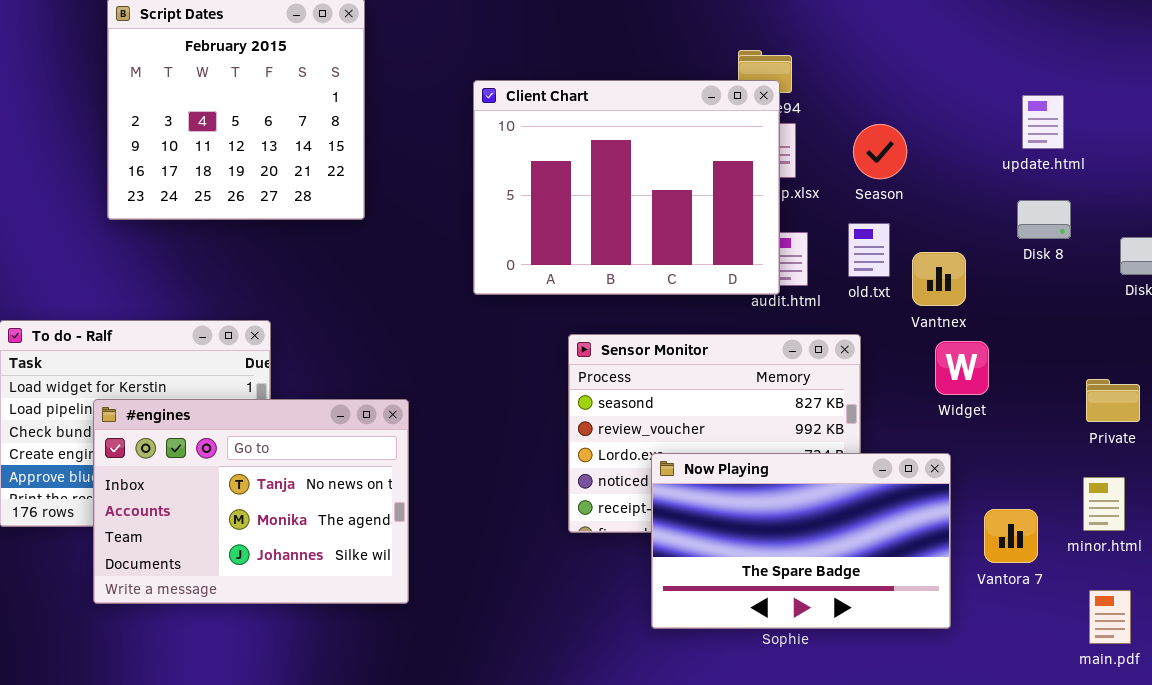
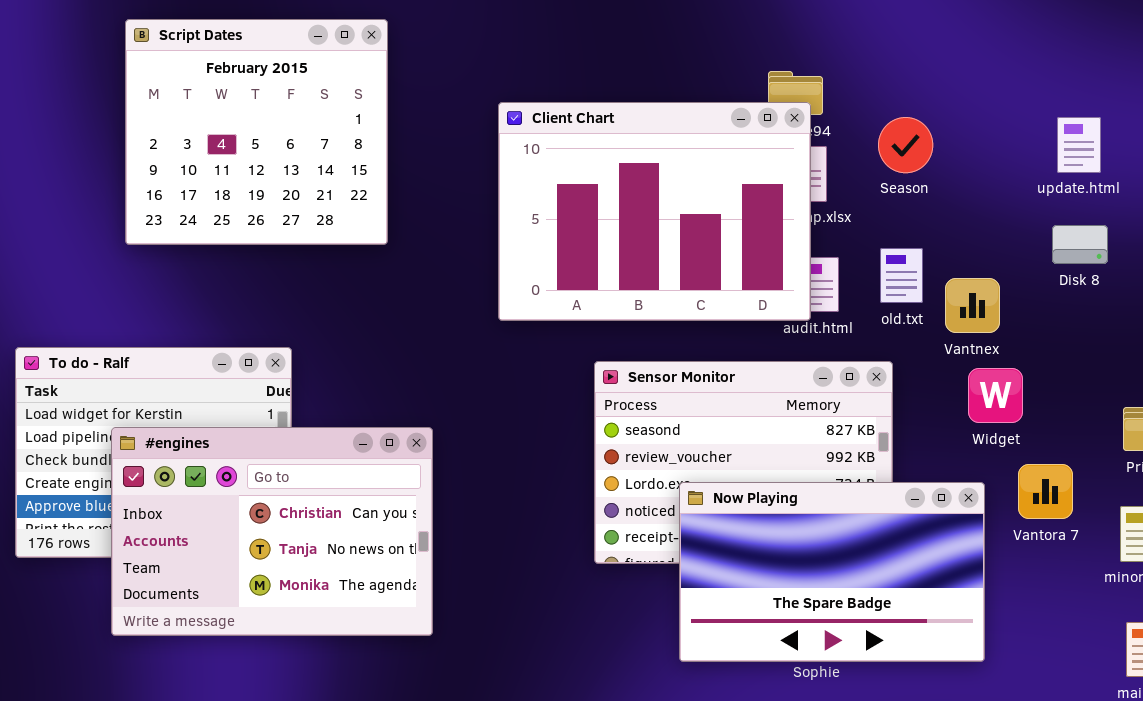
Season: [853,124,907,179] -> [878,117,933,173], moved
#engines: [93,399,409,604] -> [111,427,433,636], scrolled up 1 row
Vantora 7: [984,509,1038,563] -> [1018,464,1073,519], moved

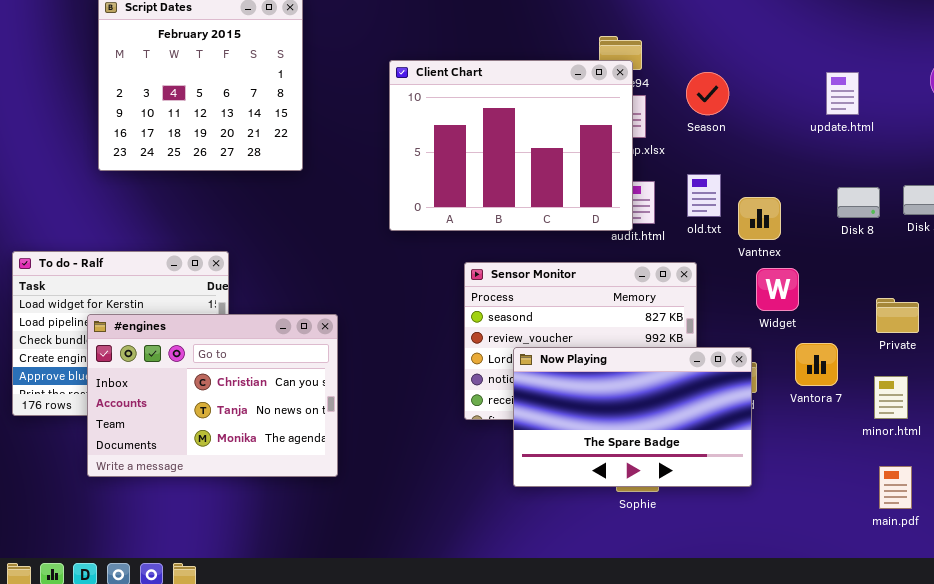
Disk 8: [1052,225,1108,264] -> [837,187,880,218], moved
Now Playing: [679,482,985,662] -> [513,347,752,487], moved

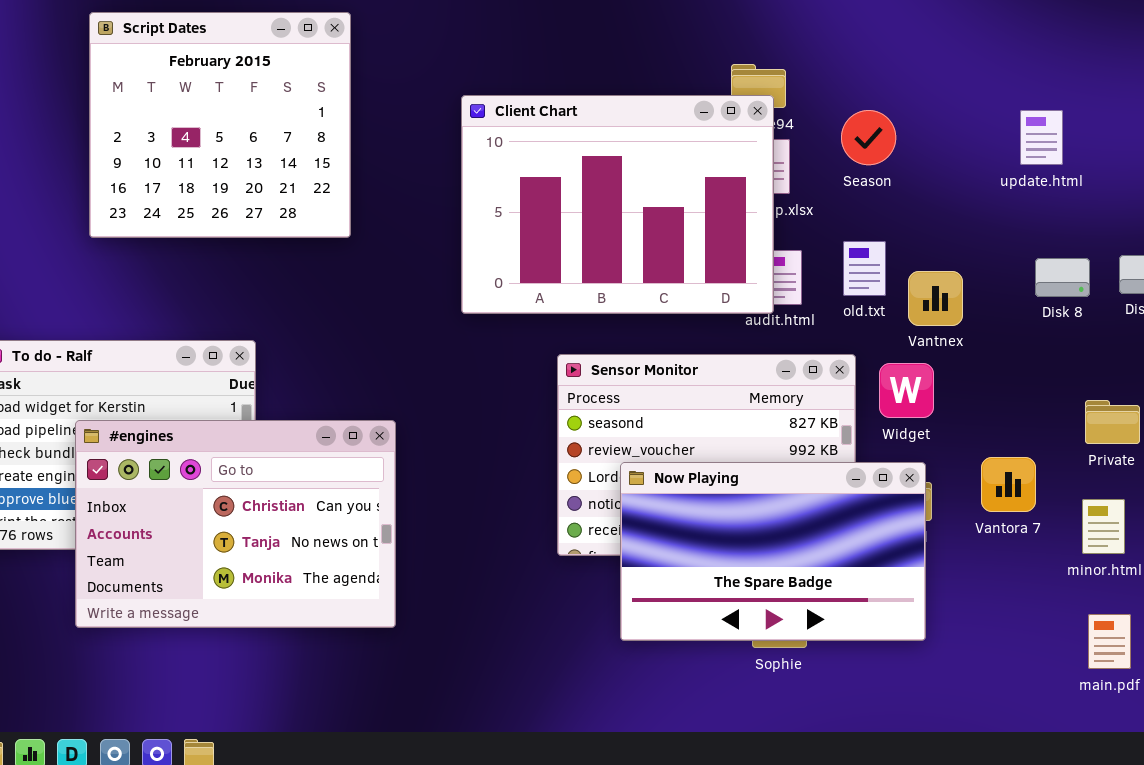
Widget: [756,268,799,311] -> [879,363,934,418], moved

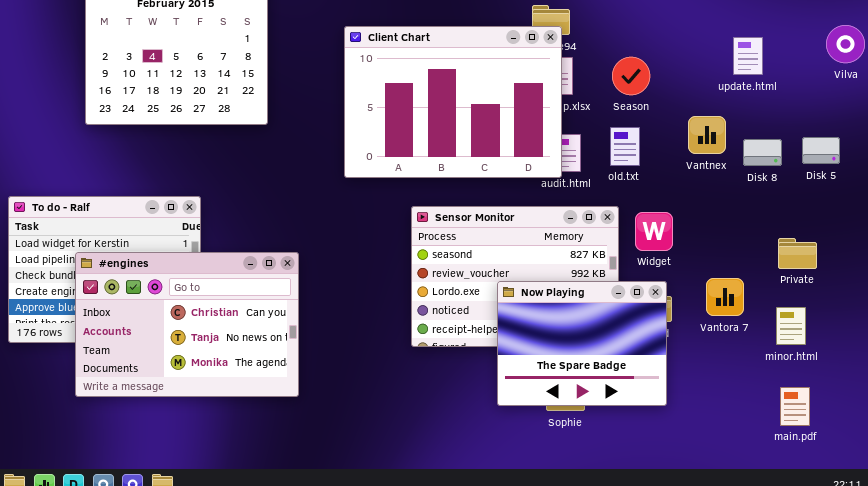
Season: [841,110,896,165] -> [612,57,650,95], moved
Vantnex: [908,271,963,326] -> [688,116,726,154], moved
Now Playing: [620,462,926,641] -> [497,281,667,406], resized

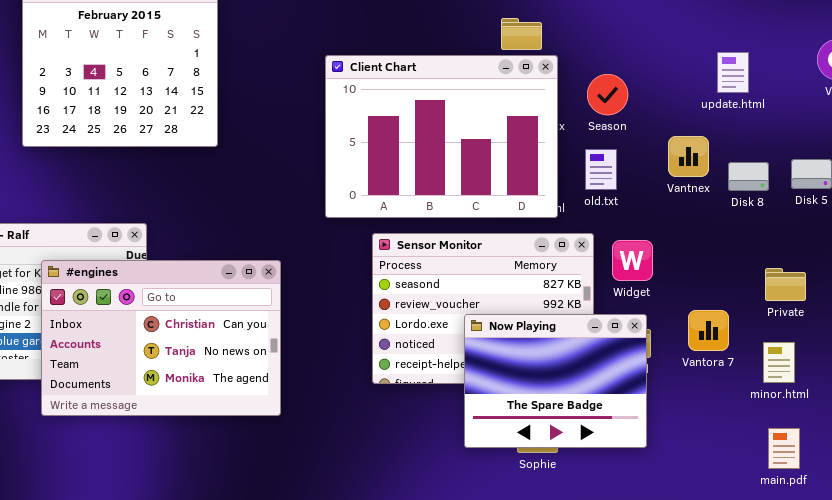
Client Chart: [344,26,562,178] -> [325,55,558,218], moved
#engines: [75,252,299,397] -> [41,260,281,416], moved

